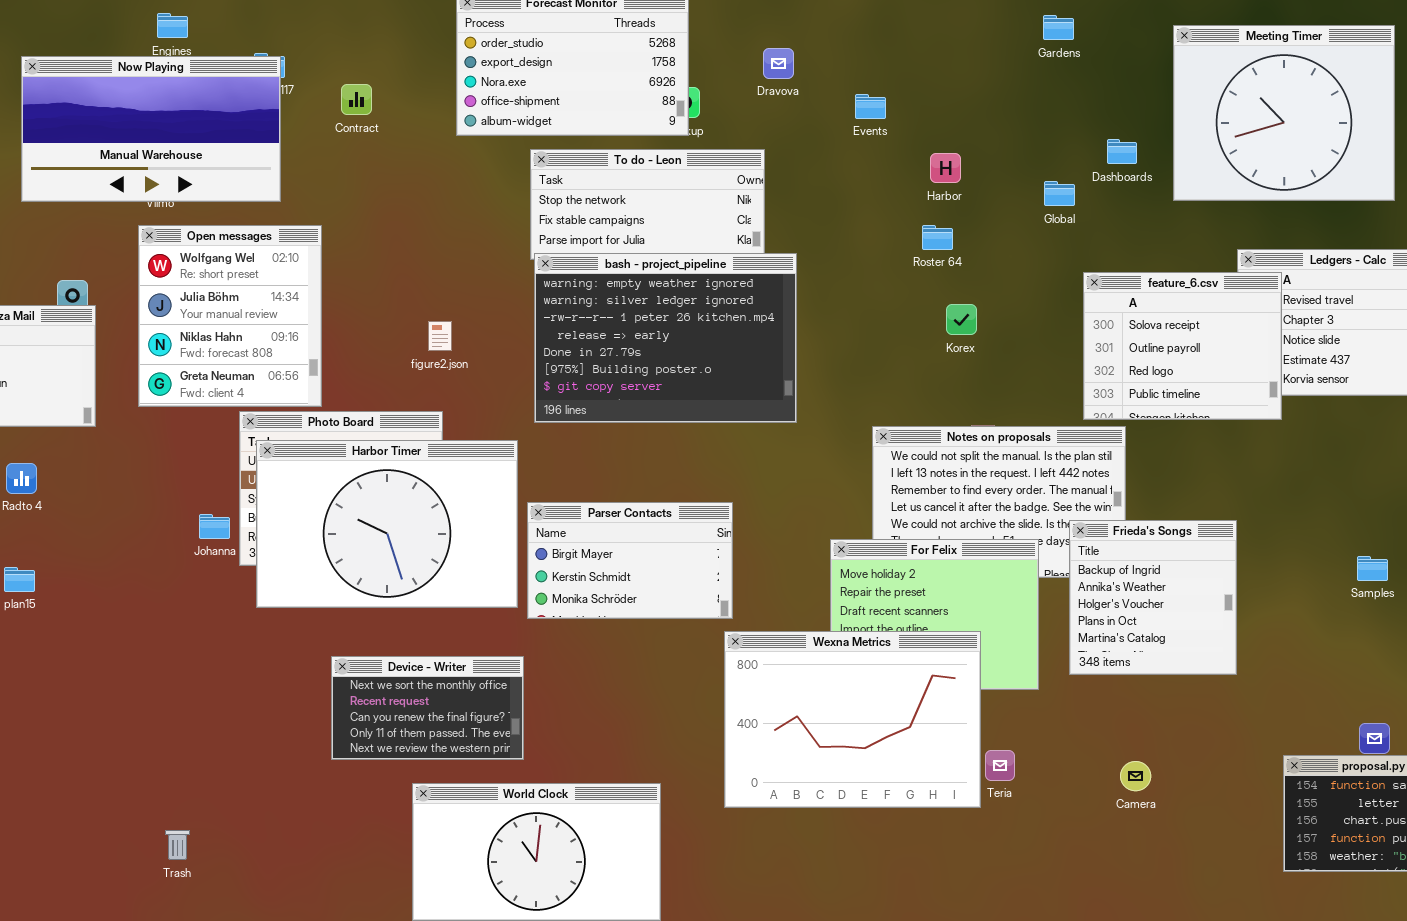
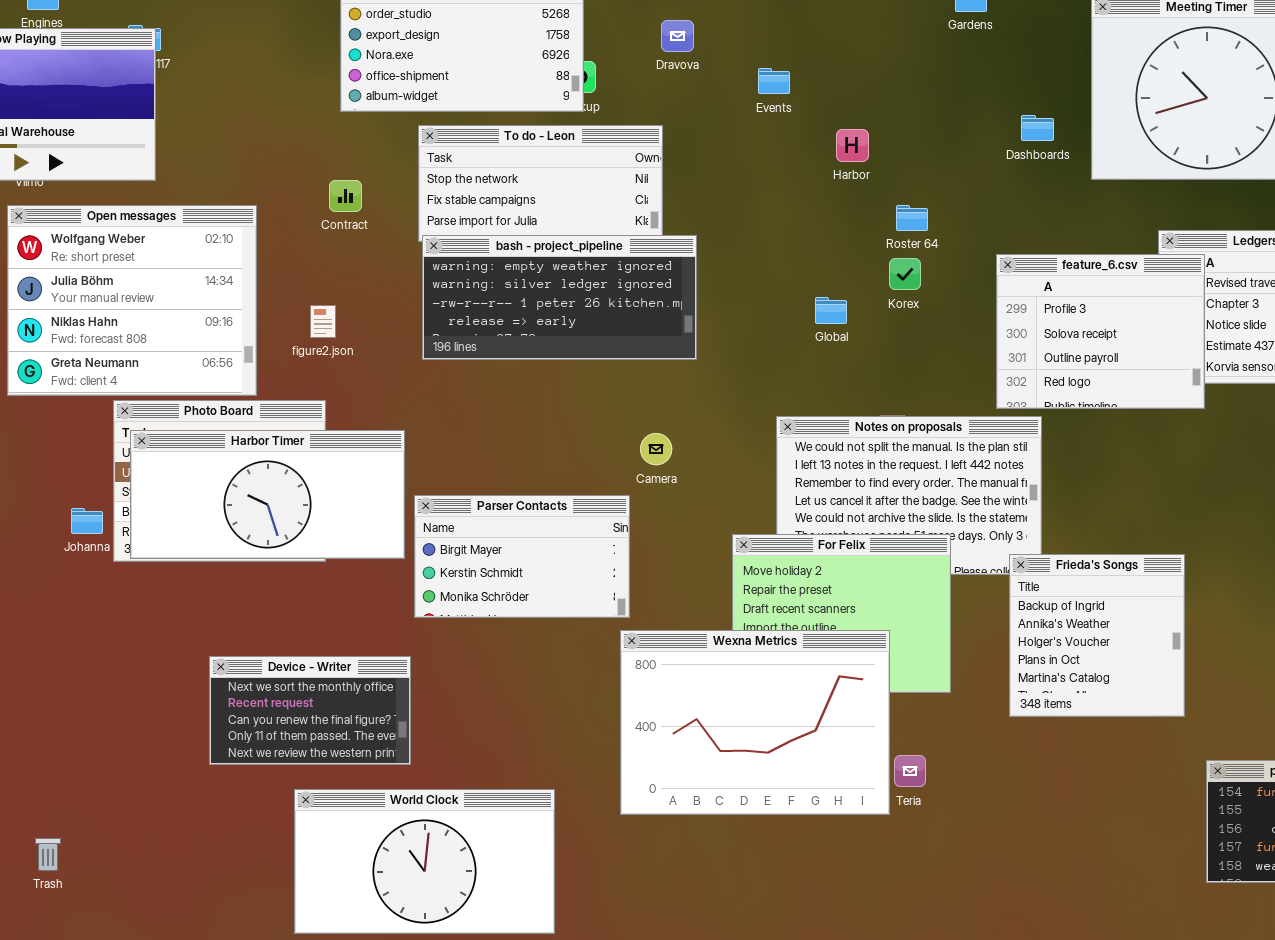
Contract: [341,84,372,115] -> [329,180,362,212], moved
Global: [1044,181,1075,206] -> [815,297,847,324], moved
Open messages: [138,225,322,407] -> [7,205,257,396], resized
Roster 64: [922,225,953,250] -> [896,205,928,231], moved
bash - project_pipeline: [534,253,797,423] -> [422,235,697,360], resized
feature_6.csv: [1083,272,1282,420] -> [996,254,1205,409], scrolled up 1 row
Korex: [946,304,977,335] -> [889,258,921,290], moved
Harbor Timer: [256,440,518,608] -> [130,430,405,559], resized
Frieda's Songs: [1069,520,1237,675] -> [1009,554,1185,717], moved
Camera: [1120,761,1151,791] -> [640,433,672,465], moved

